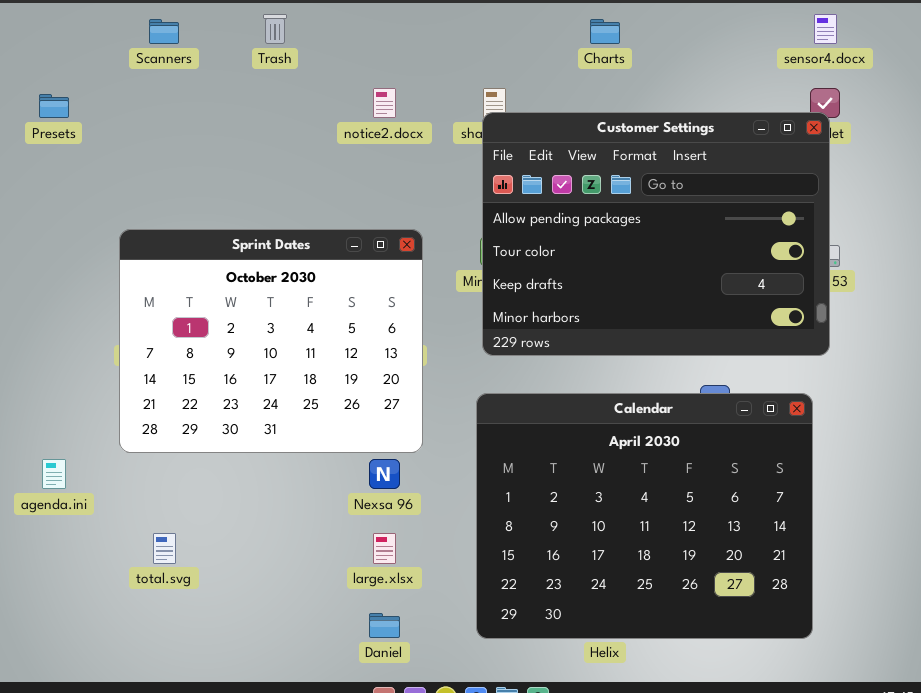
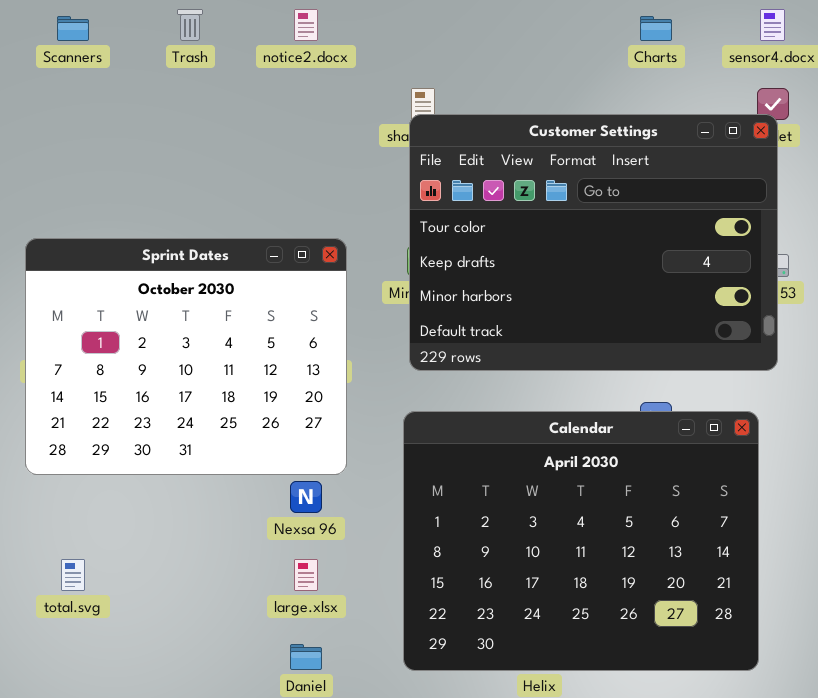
Charts: [590,19,620,44] -> [640,16,672,41], moved
notice2.docx: [373,88,396,118] -> [294,9,318,41], moved
Customer Settings: [482,112,830,356] -> [409,114,778,371], scrolled down 1 row

